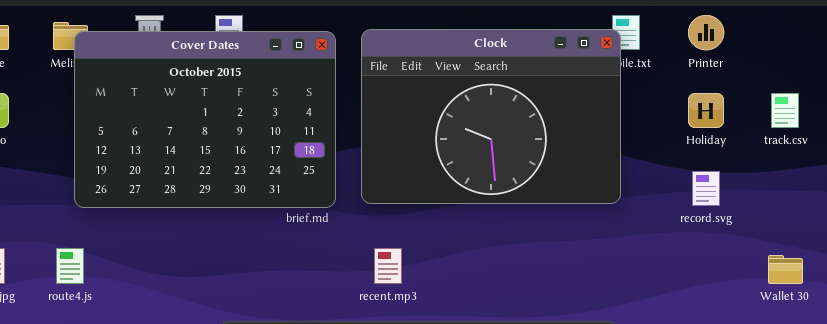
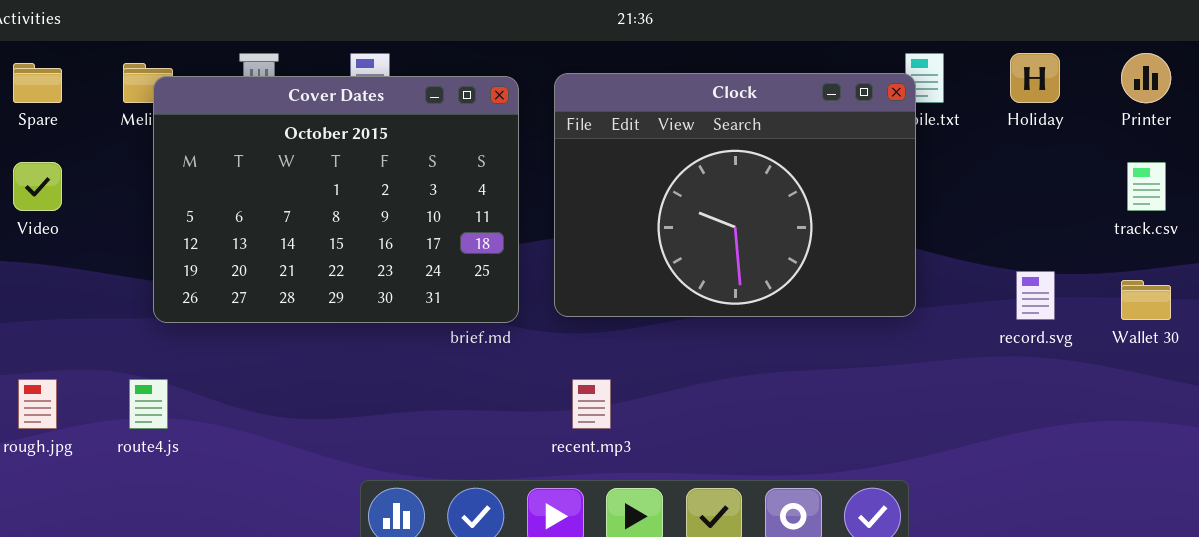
Printer: [688,15,724,50] -> [1121,53,1171,103], moved
Holiday: [688,93,724,128] -> [1010,53,1060,103], moved
Wallet 30: [768,255,803,284] -> [1121,280,1171,320], moved

